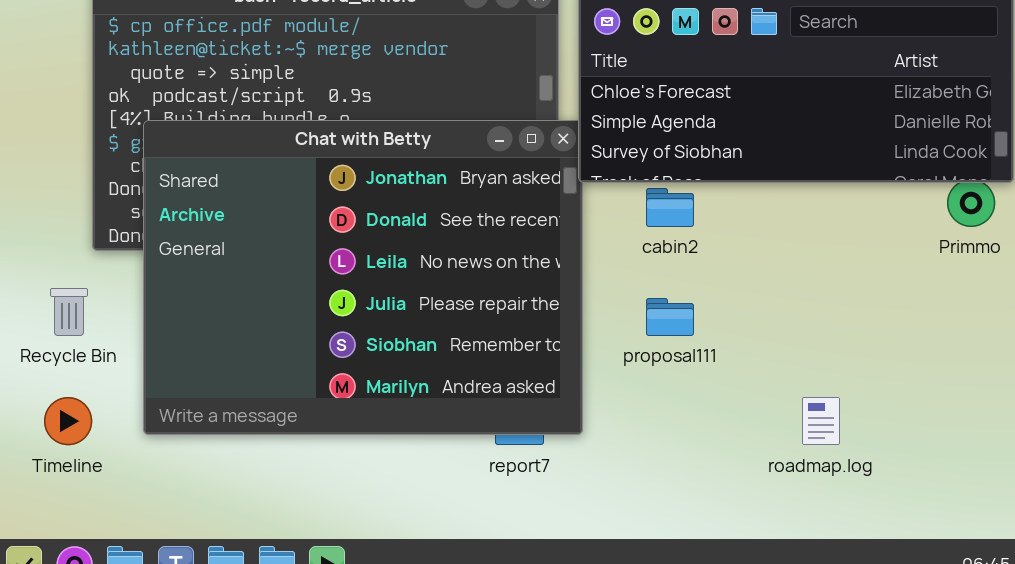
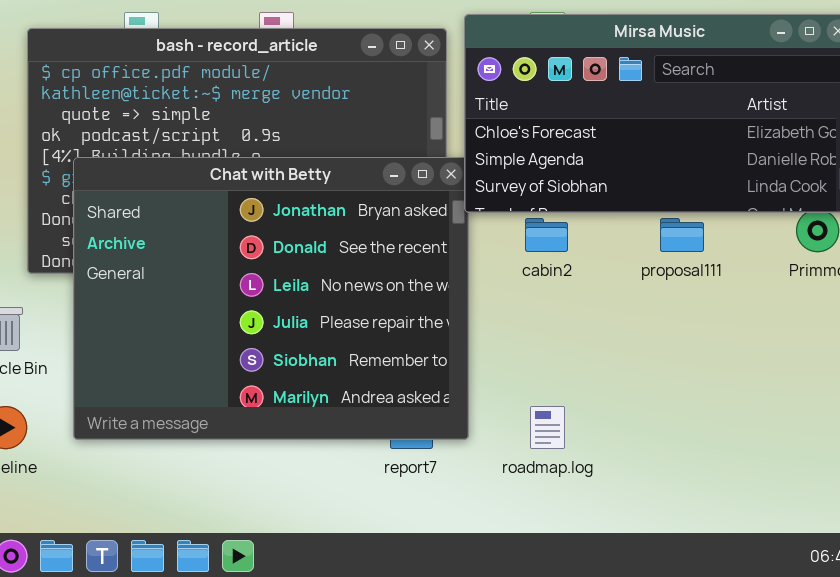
proposal111: [646,298,694,336] -> [660,218,704,252], moved
roadmap.log: [802,397,840,445] -> [530,406,565,449], moved

